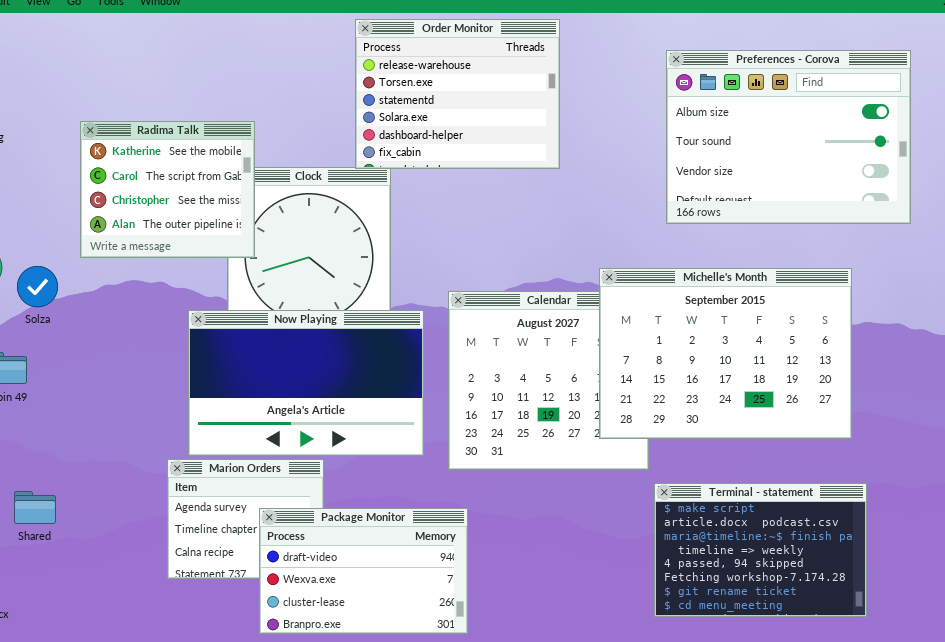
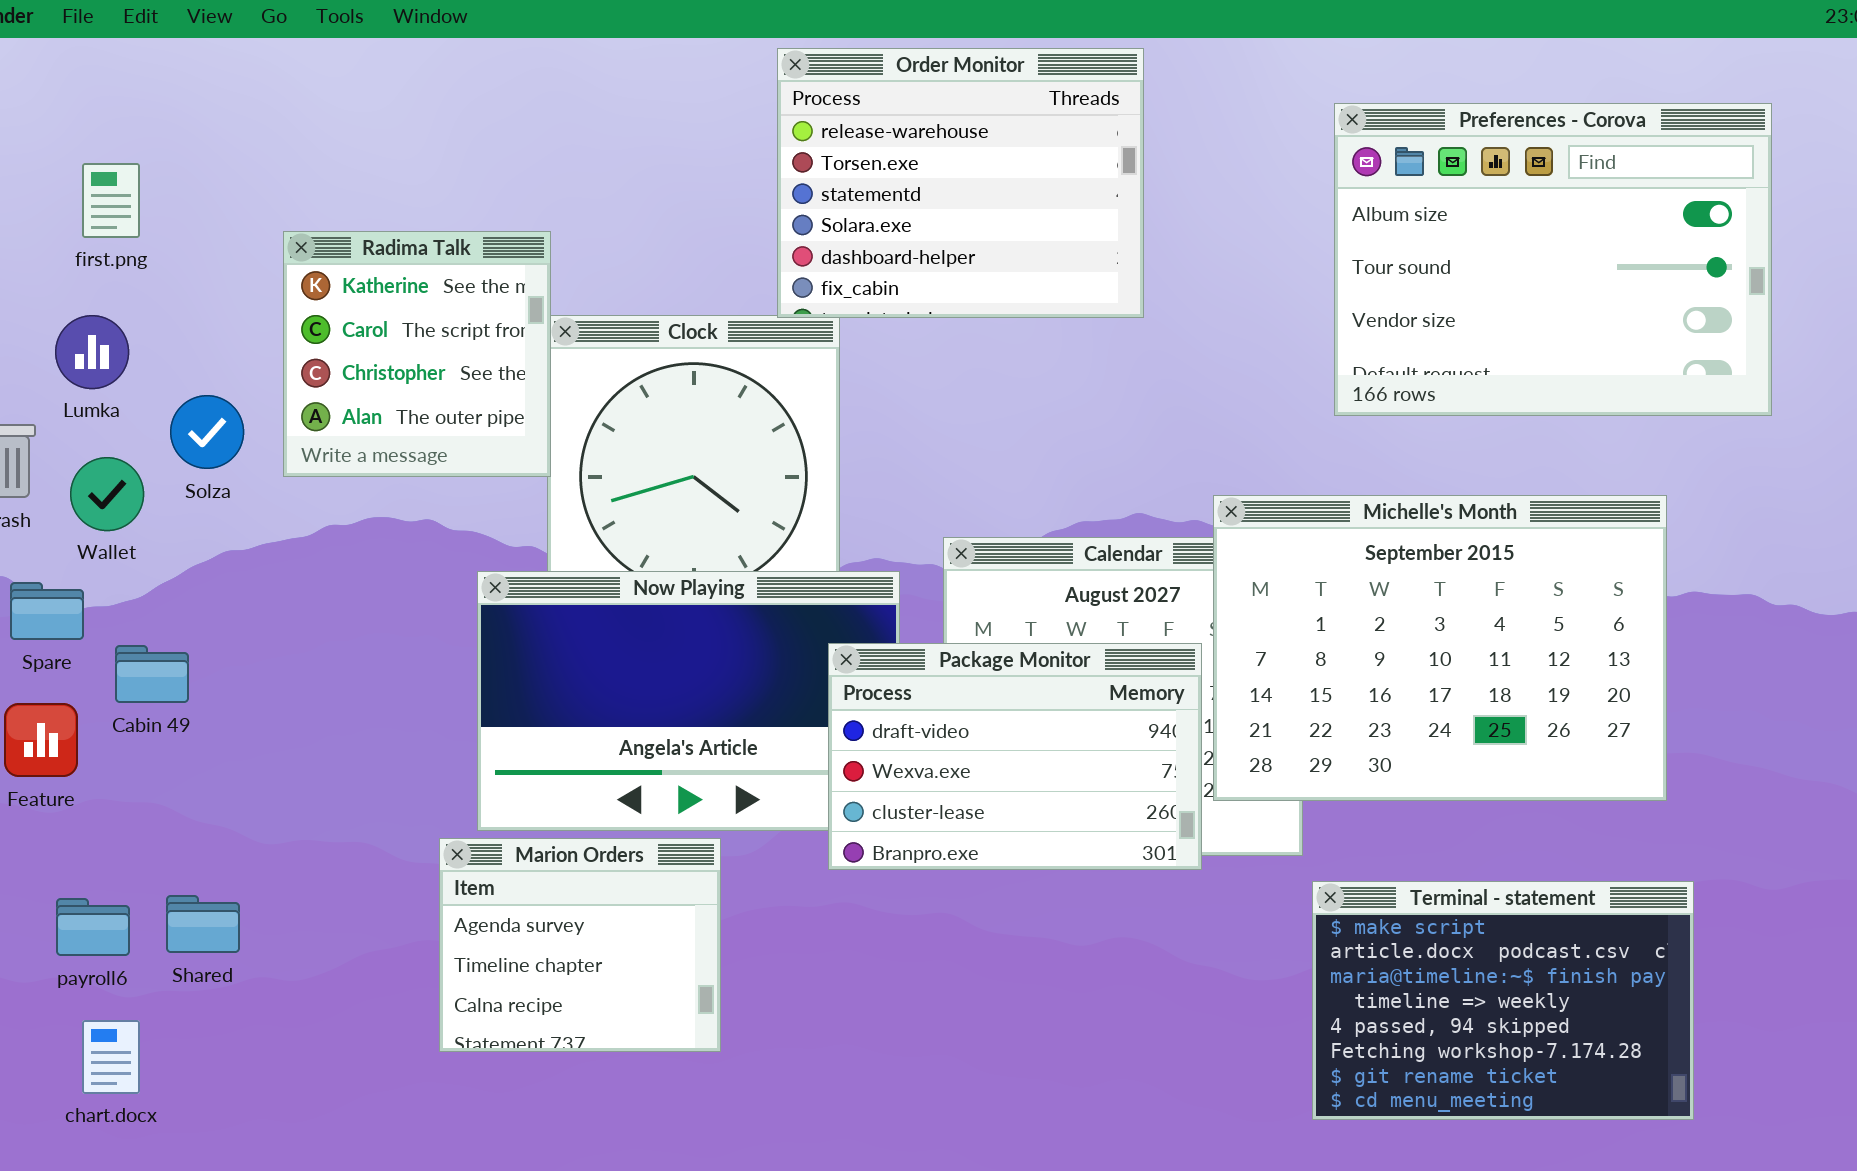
Radima Talk: [80,121,255,258] -> [283,231,551,477], resized
Solza: [17,266,58,307] -> [170,395,244,469], moved
Package Monitor: [259,508,468,634] -> [828,643,1202,870], moved

